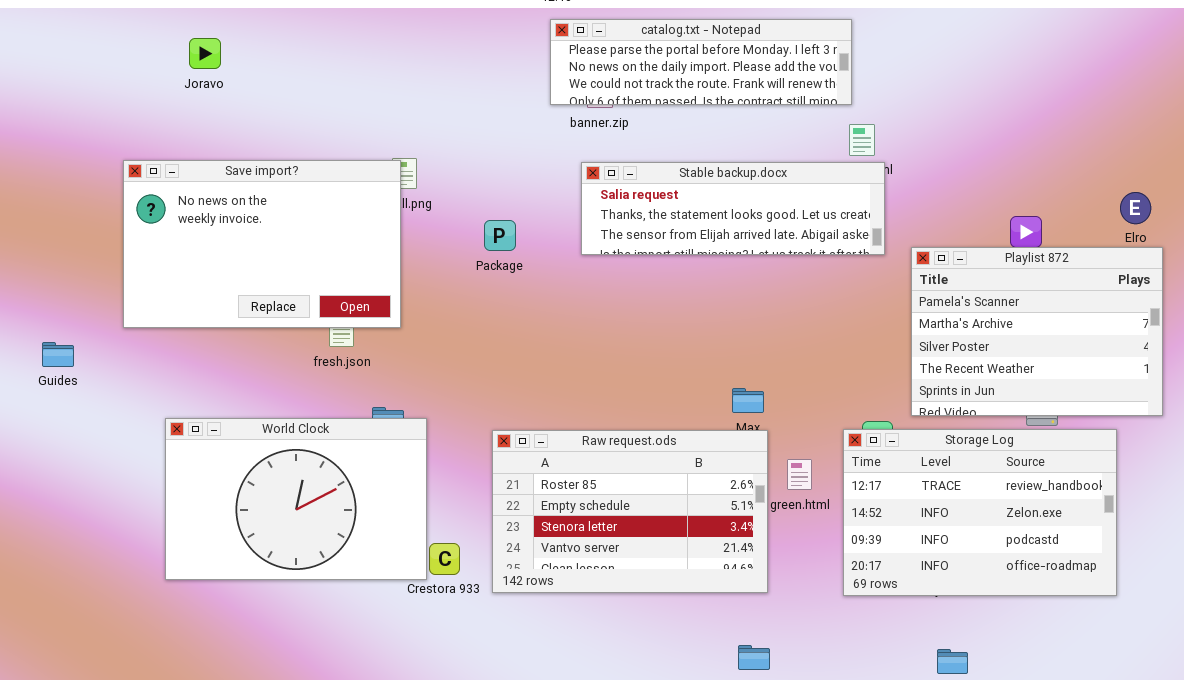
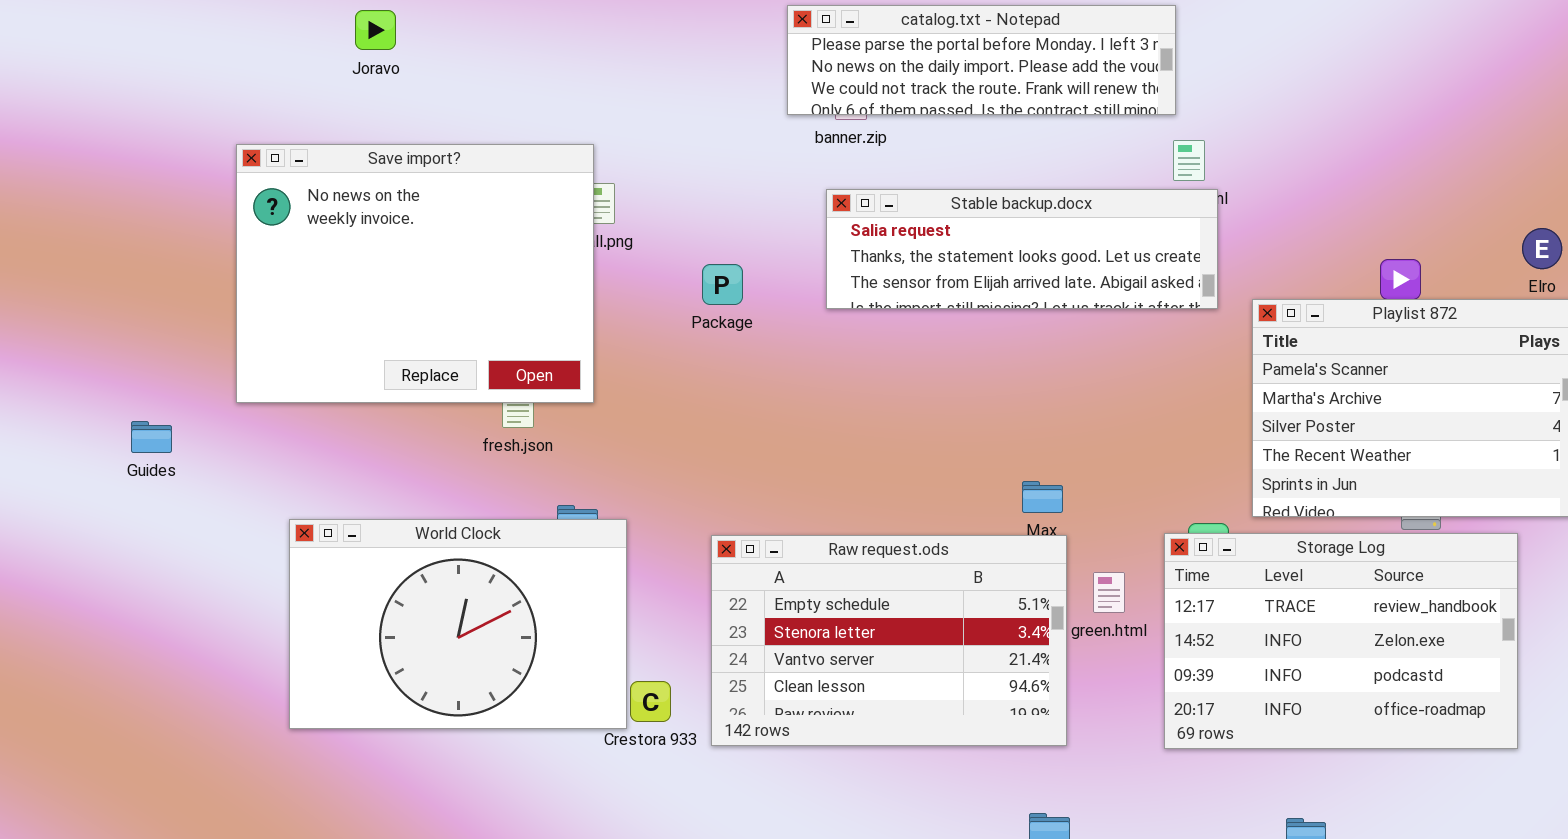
Joravo: [189,38,221,69] -> [355,10,396,50], moved
Save import?: [123,160,401,328] -> [236,144,594,403], resized
Raw request.ods: [492,430,768,593] -> [711,535,1067,746], scrolled down 1 row

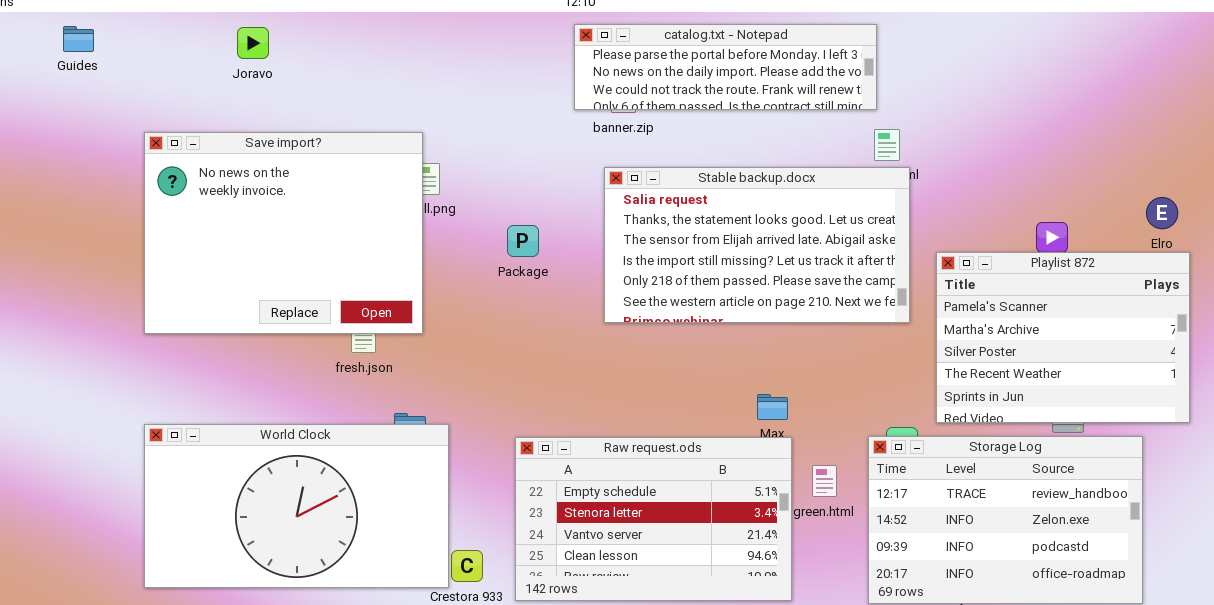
Stable backup.docx: [826,189,1218,309] -> [604,167,910,323], resized
Guides: [131,421,172,453] -> [63,26,94,52], moved
World Clock: [289,519,627,729] -> [144,424,449,588], resized

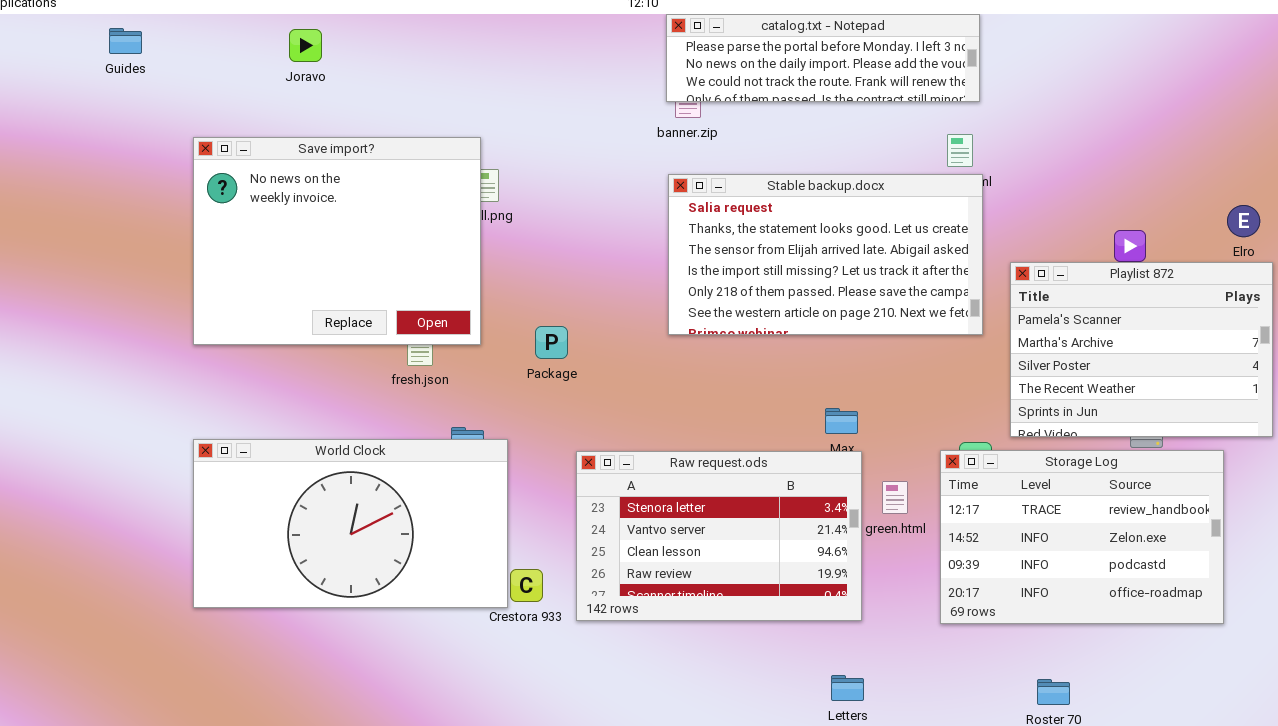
catalog.txt - Notepad: [574,24,877,110] -> [666,14,980,102], moved
Package: [507,225,539,257] -> [535,326,568,359], moved
Raw request.ods: [515,437,792,601] -> [576,451,862,621], scrolled down 1 row

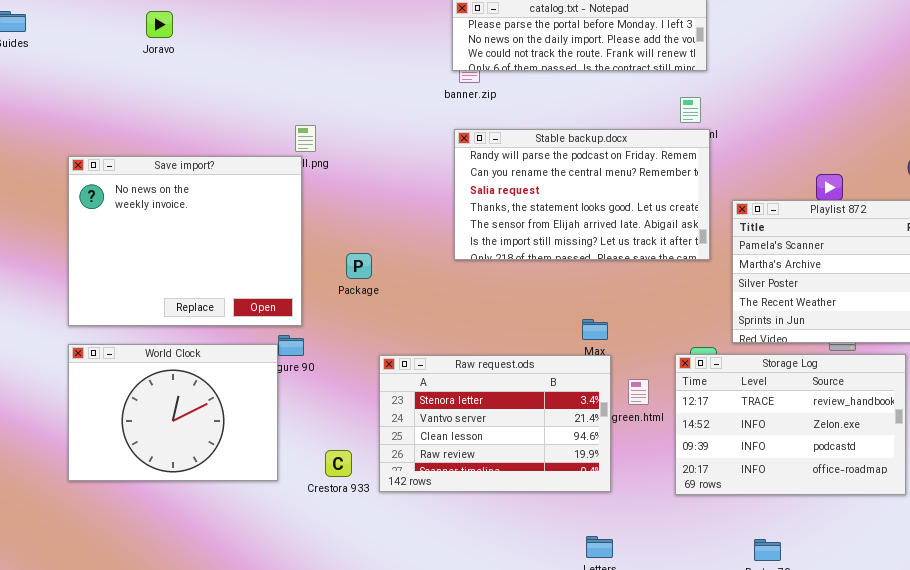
Save import?: [193,137,481,345] -> [68,156,302,326], moved
Stable backup.docx: [668,174,983,335] -> [454,129,710,260], scrolled up 2 rows
World Clock: [193,439,508,608] -> [68,344,278,481], resized

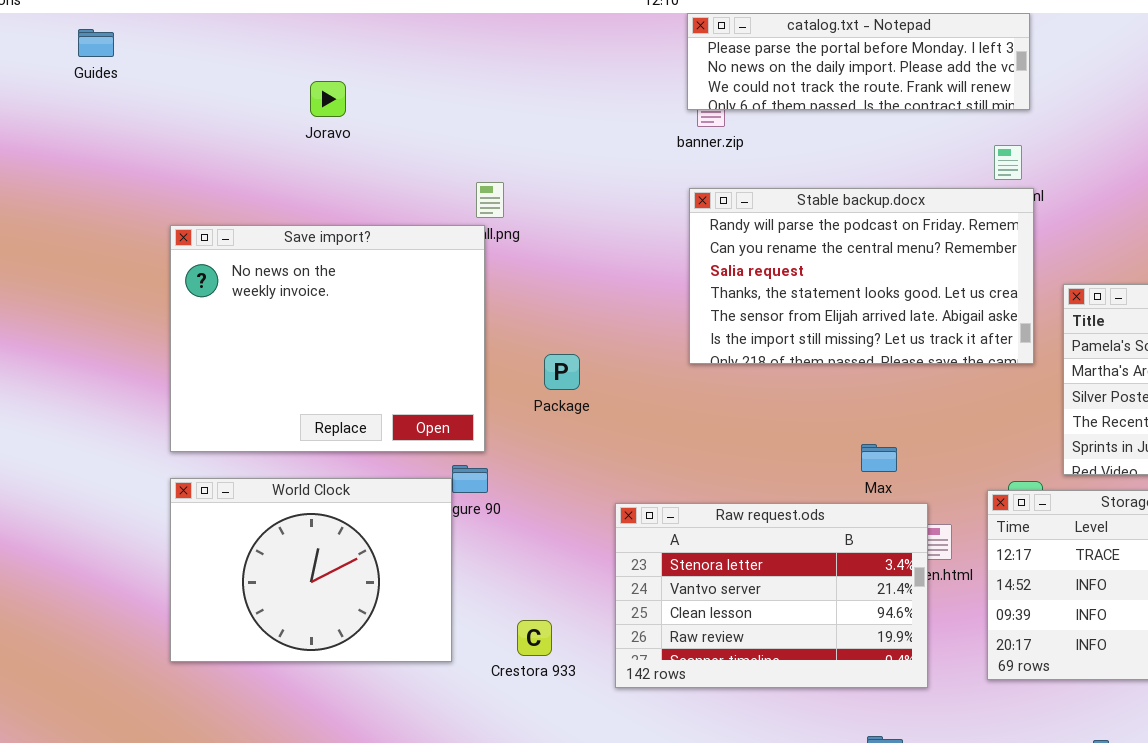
Joravo: [146,11,173,38] -> [310,81,346,117], moved
Raw request.ods: [379,355,611,492] -> [615,503,928,688], moved

